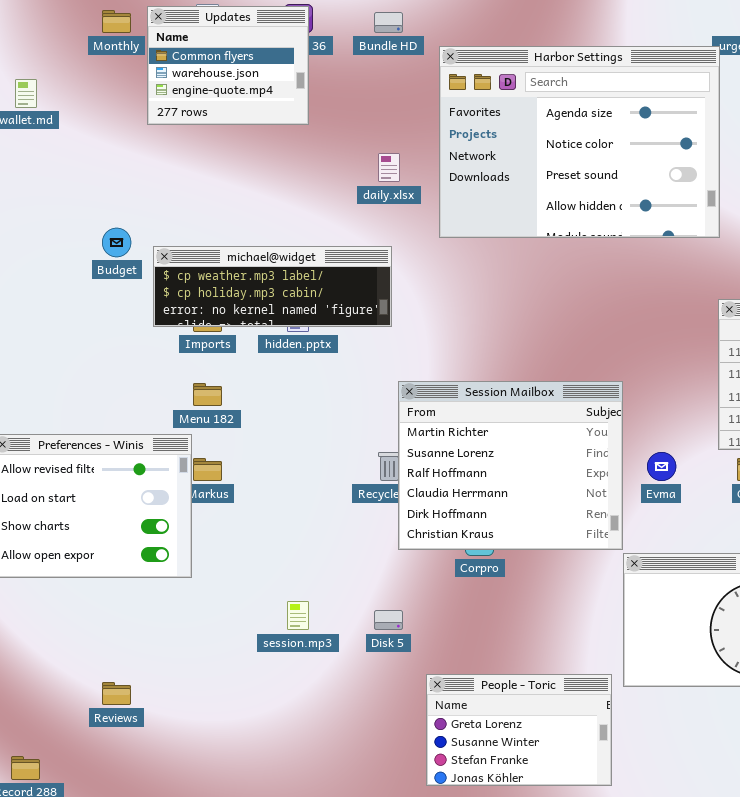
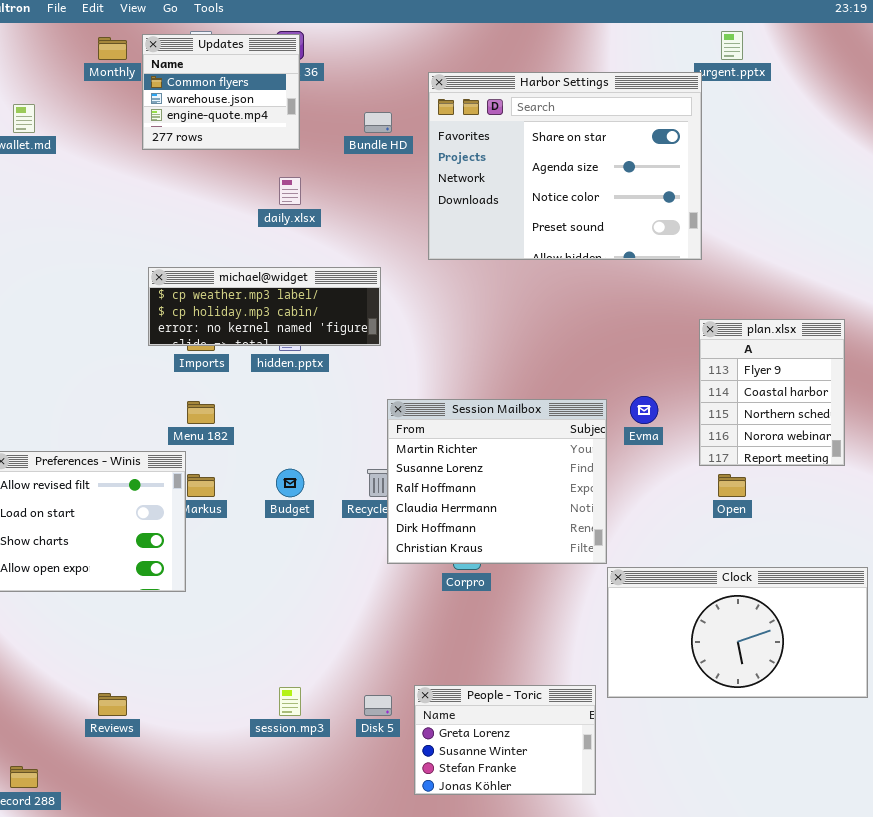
Bundle HD: [374,12,403,33] -> [364,112,392,133], moved
Harbor Settings: [439,46,720,238] -> [428,72,702,260], scrolled up 1 row
daily.xlsx: [378,153,400,182] -> [279,177,301,205], moved
Budget: [102,228,131,257] -> [276,469,304,497], moved
Evma: [647,452,676,481] -> [630,396,658,424], moved
session.mp3: [287,601,309,630] -> [279,687,301,716], moved
Disk 5: [374,610,403,630] -> [364,695,392,716], moved

